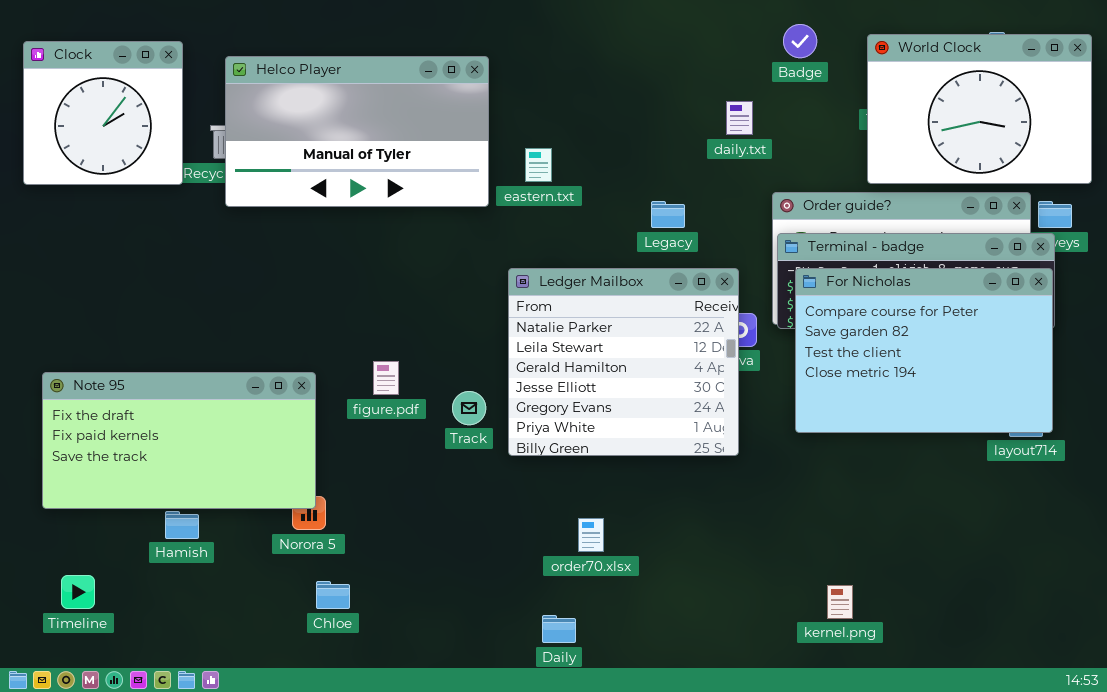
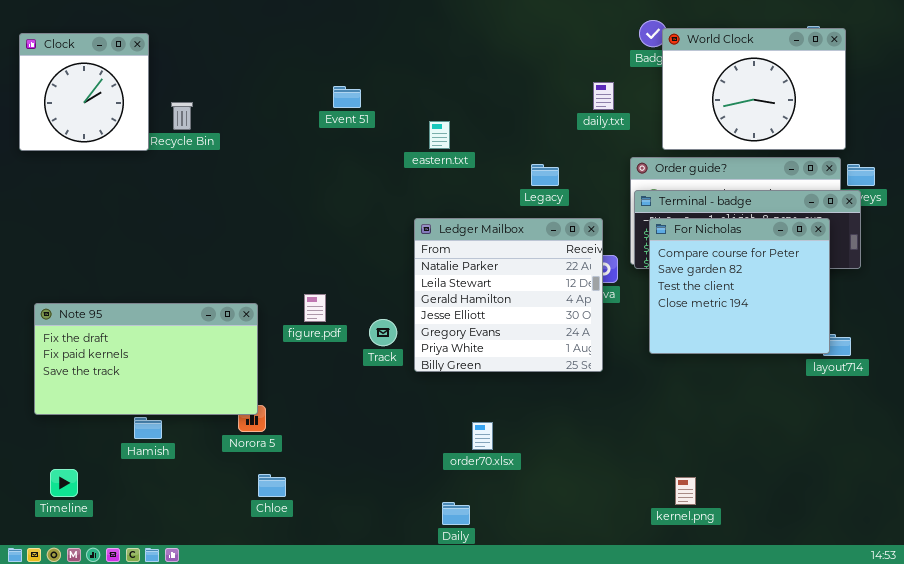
World Clock: [867,34,1092,184] -> [662,28,846,150], moved
Helco Player: [225,56,489,207] -> none, closed
For Nicholas: [795,268,1053,433] -> [649,218,830,354], resized

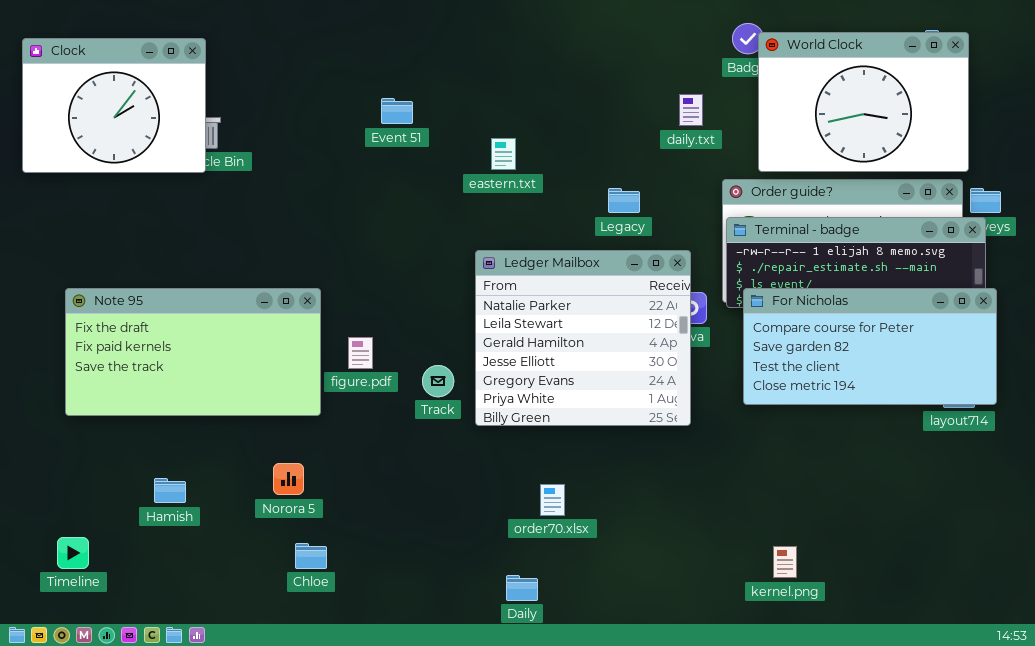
Clock: [19,33,149,151] -> [22,38,206,173], resized
For Nicholas: [649,218,830,354] -> [743,288,997,405], resized
Note 95: [34,303,258,415] -> [65,288,321,416], moved

